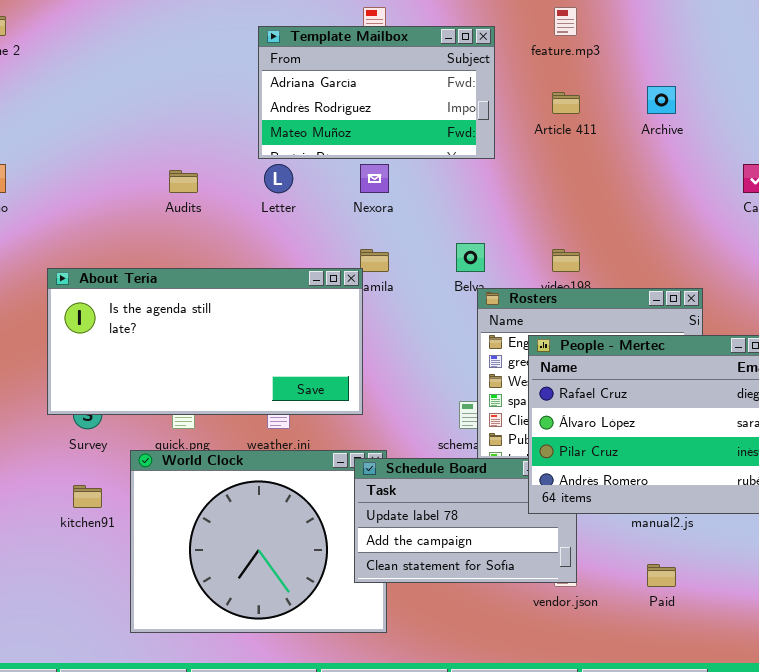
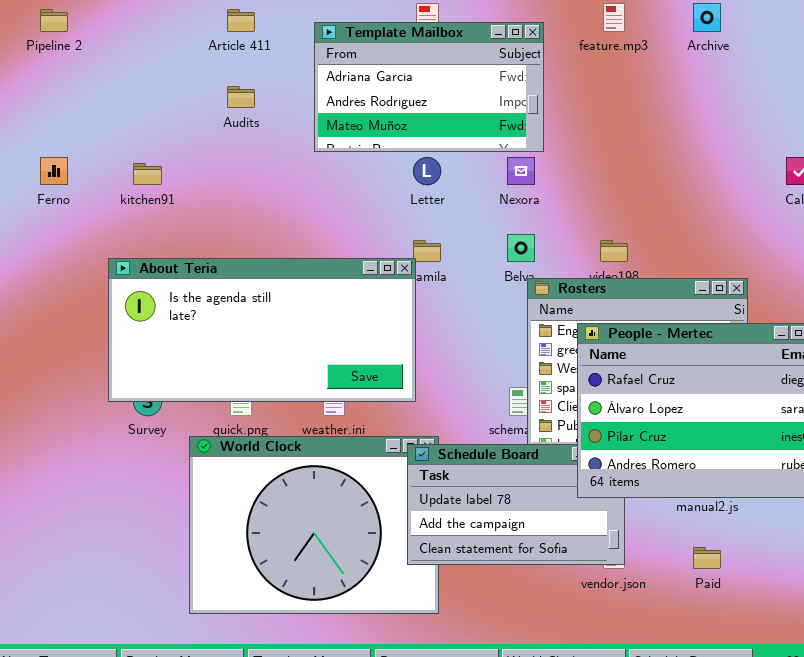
Archive: [647,86,676,114] -> [693,3,721,32], moved
Article 411: [552,92,580,114] -> [227,9,255,32], moved
Letter: [264,164,293,193] -> [413,157,441,185], moved
Nexora: [360,164,389,193] -> [507,157,535,185], moved
Audits: [169,170,198,193] -> [227,86,255,108], moved
kitchen91: [73,485,102,508] -> [133,163,162,185], moved

